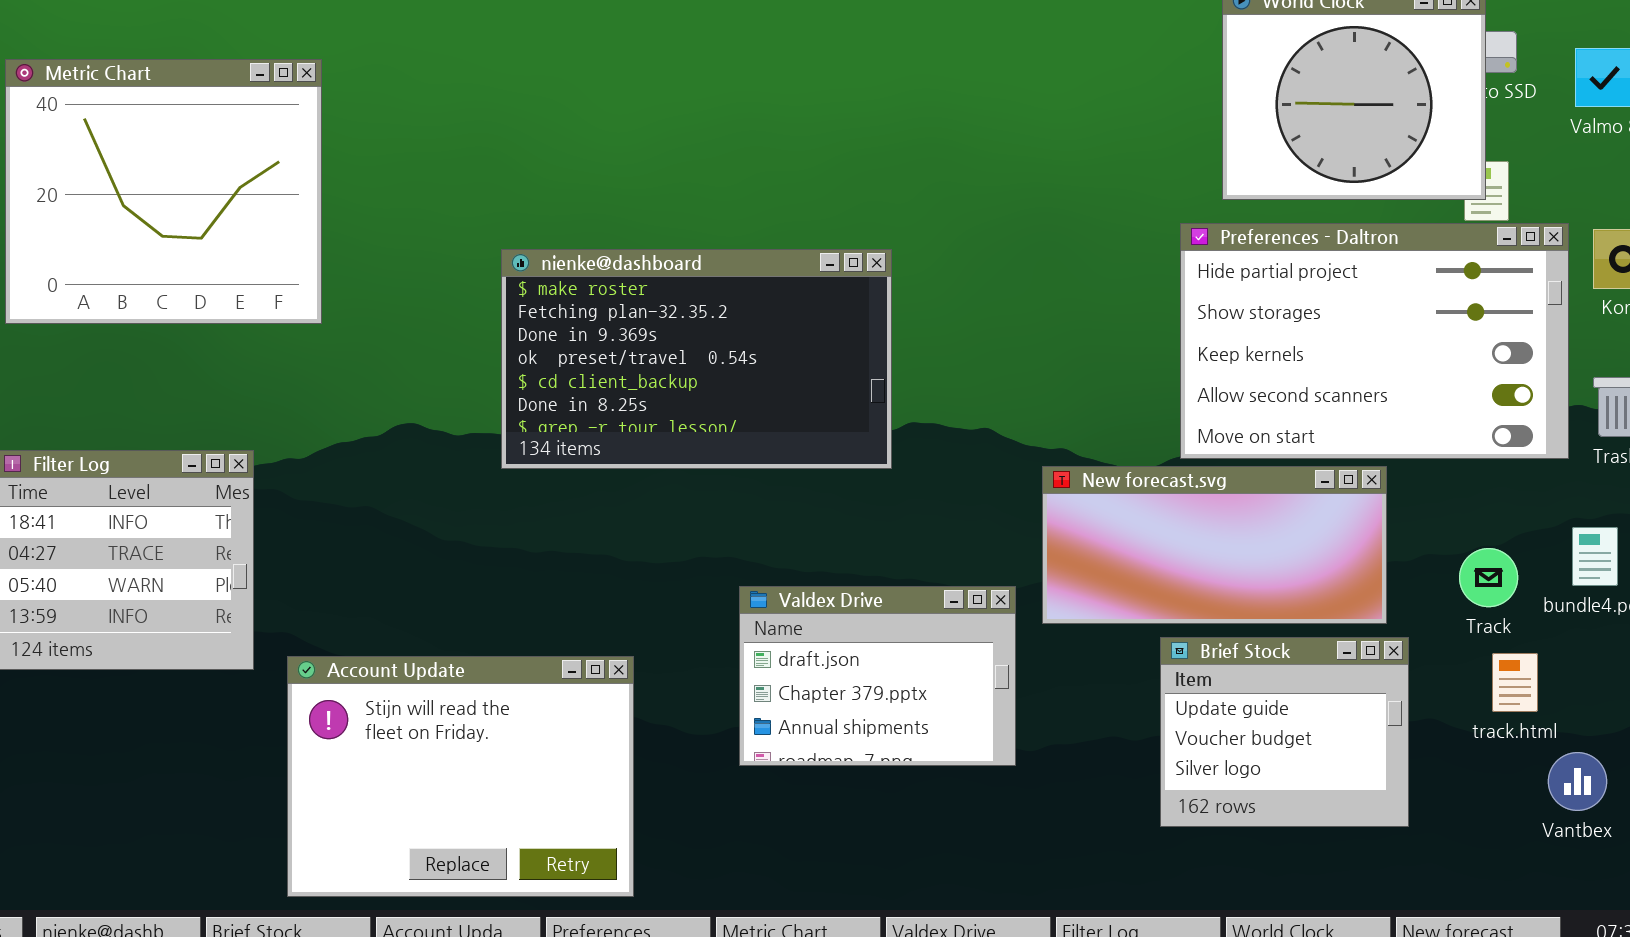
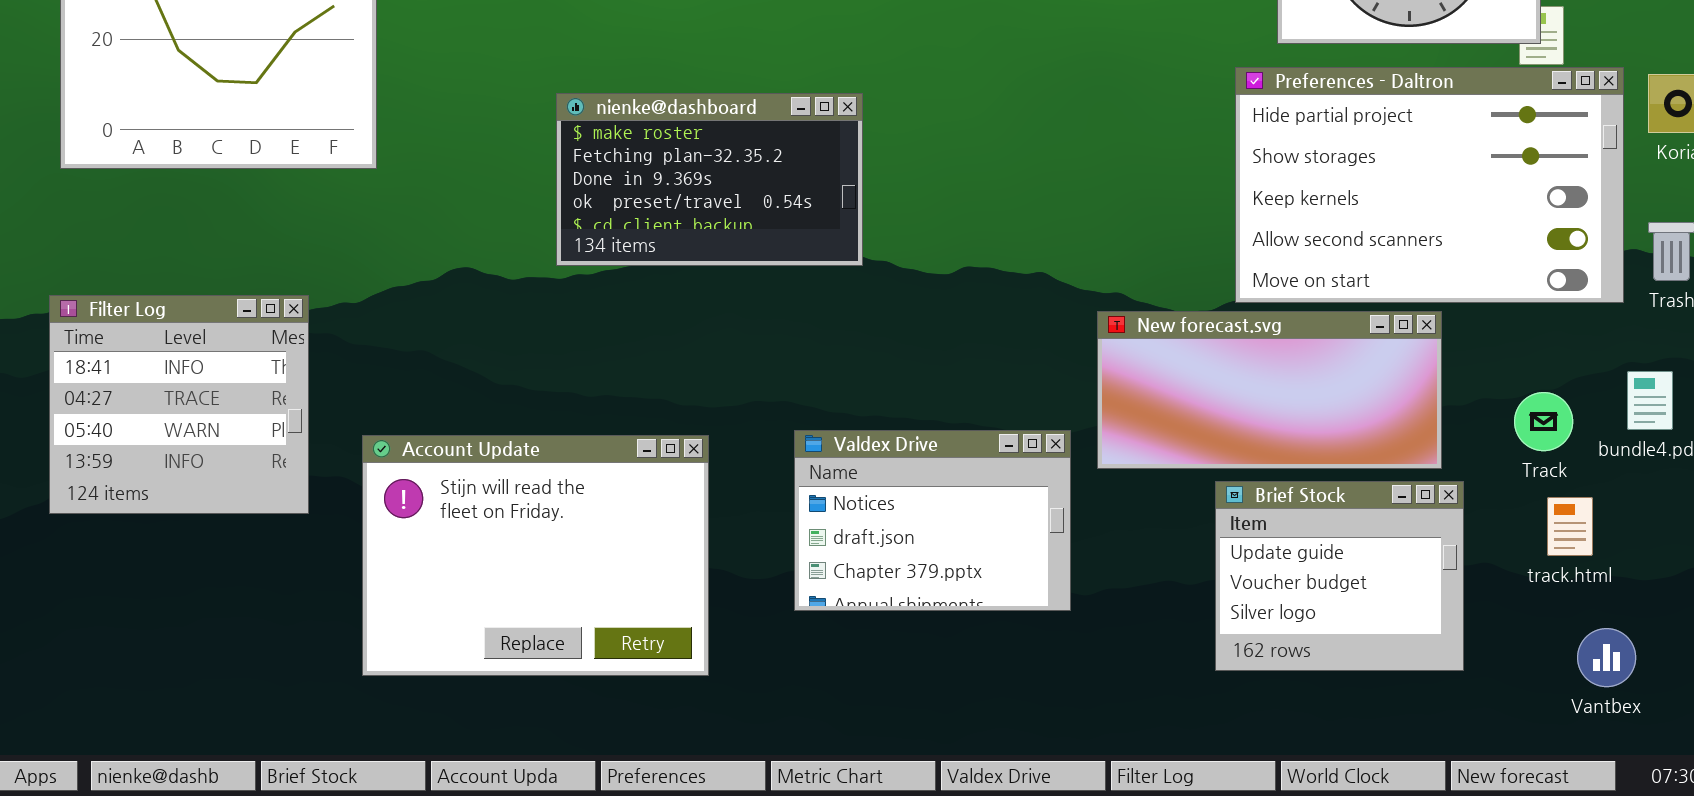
nienke@dashboard: [501,249,892,469] -> [556,93,863,266], resized
Valdex Drive: [739,586,1016,766] -> [794,430,1071,611], scrolled up 1 row
Account Update: [287,656,634,897] -> [362,435,709,676], moved
Vantbex: [1548,752,1607,811] -> [1577,628,1636,687], moved

